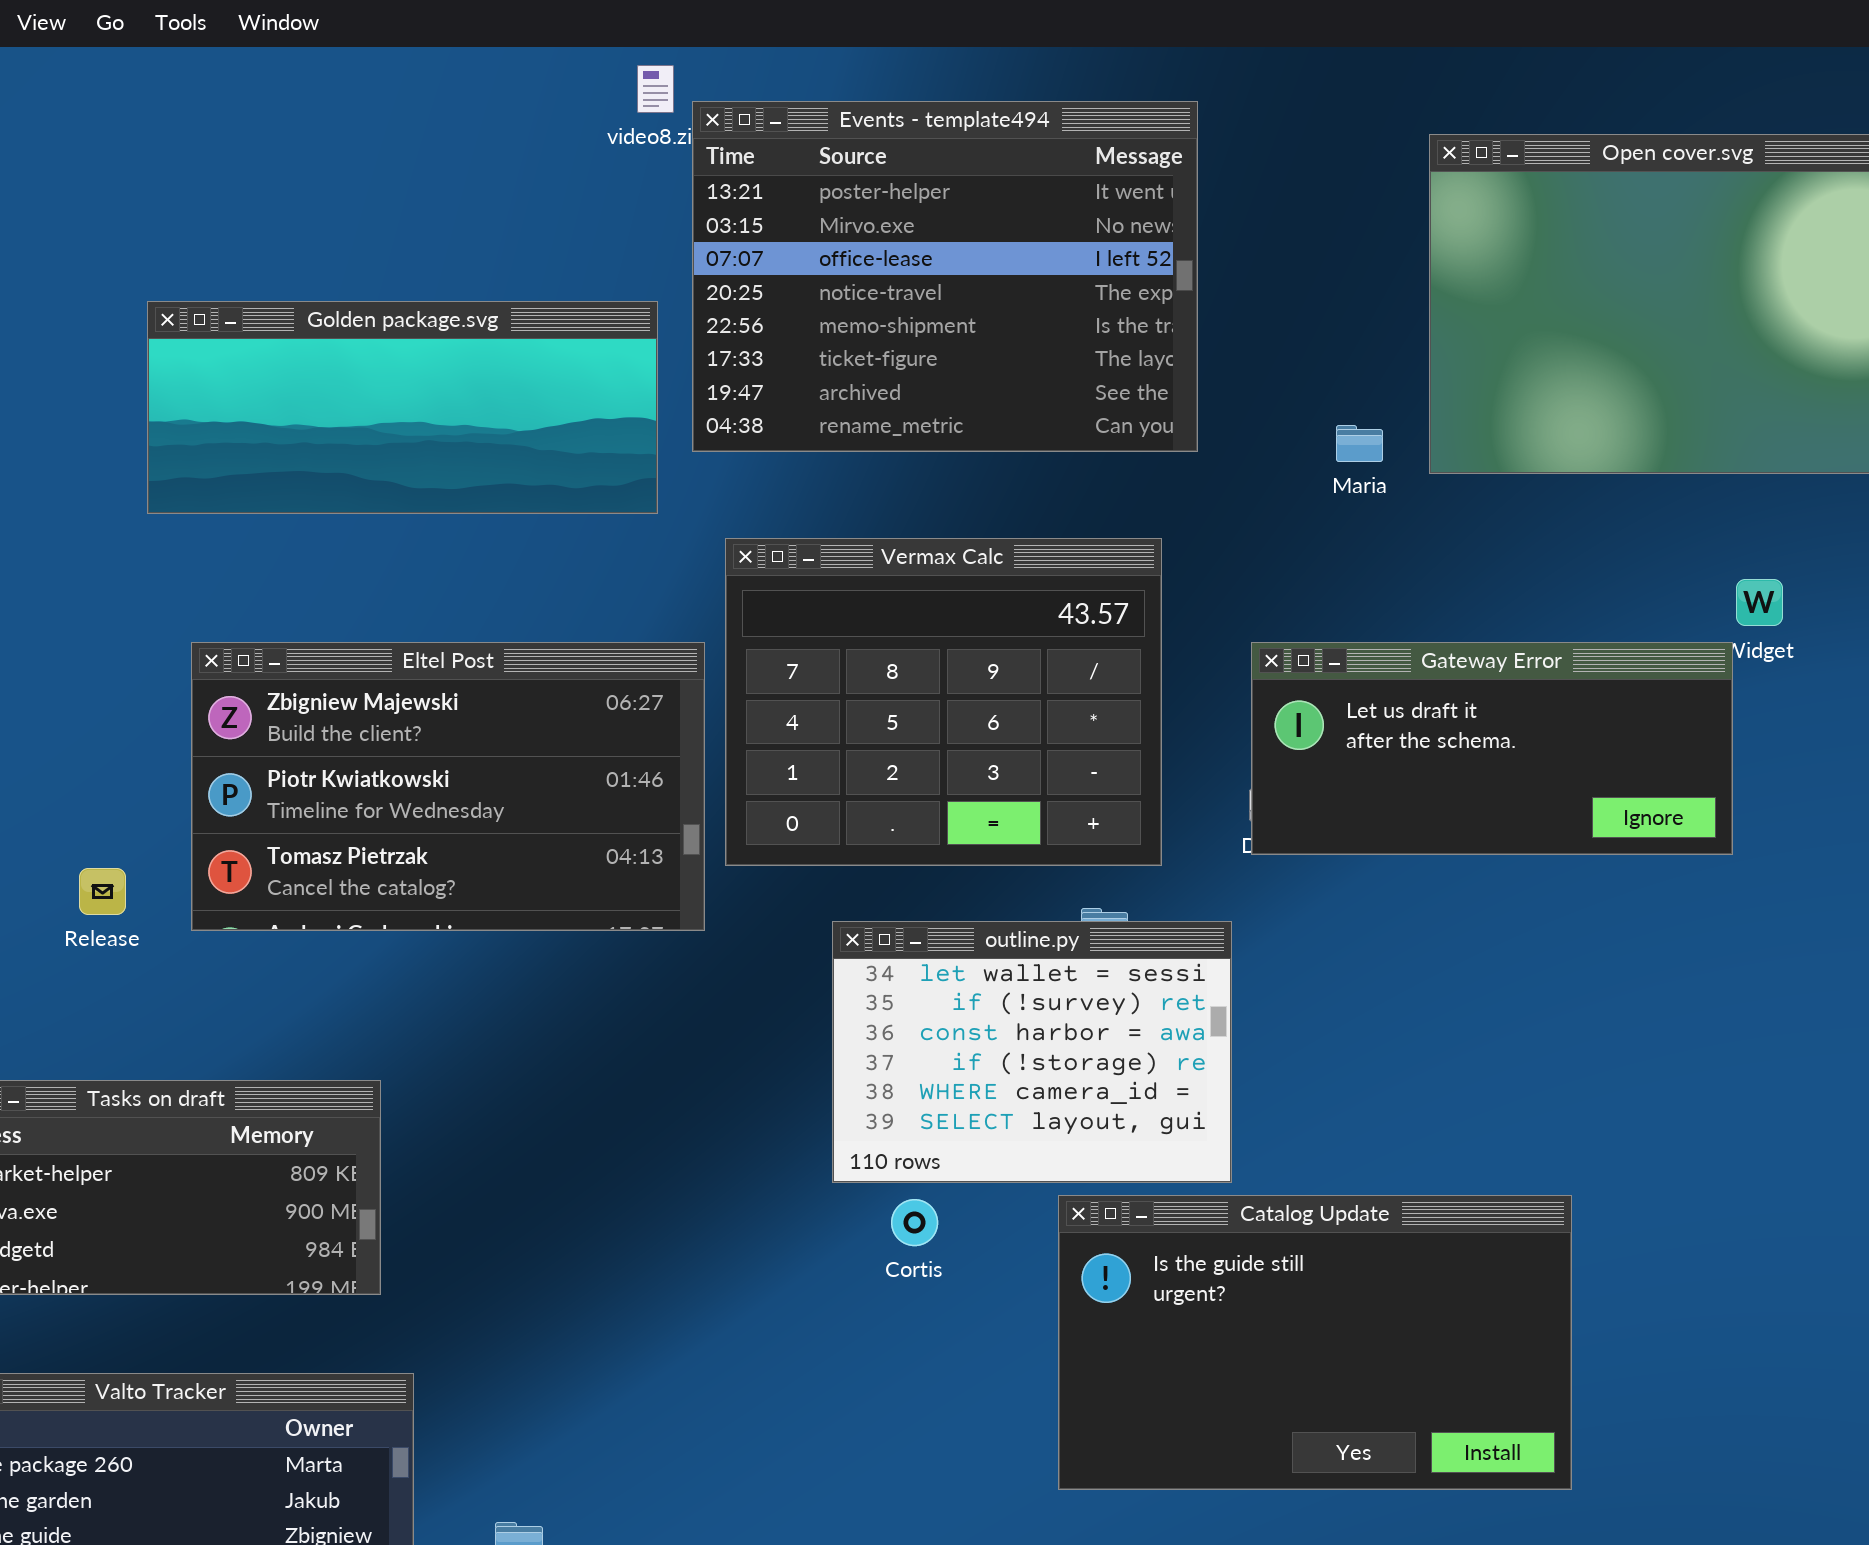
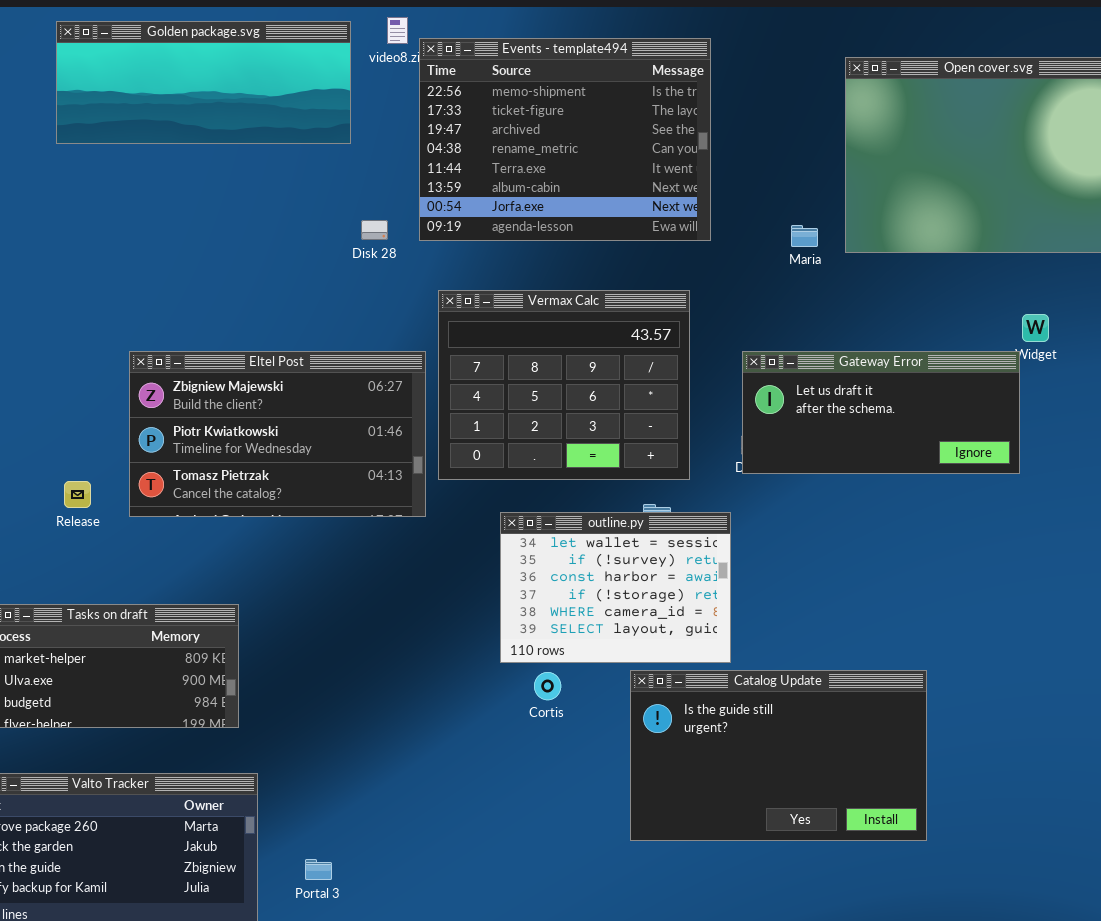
Events - template494: [692,101,1198,452] -> [419,38,711,241], scrolled down 4 rows
Golden package.svg: [147,301,658,514] -> [56,21,351,144], moved

